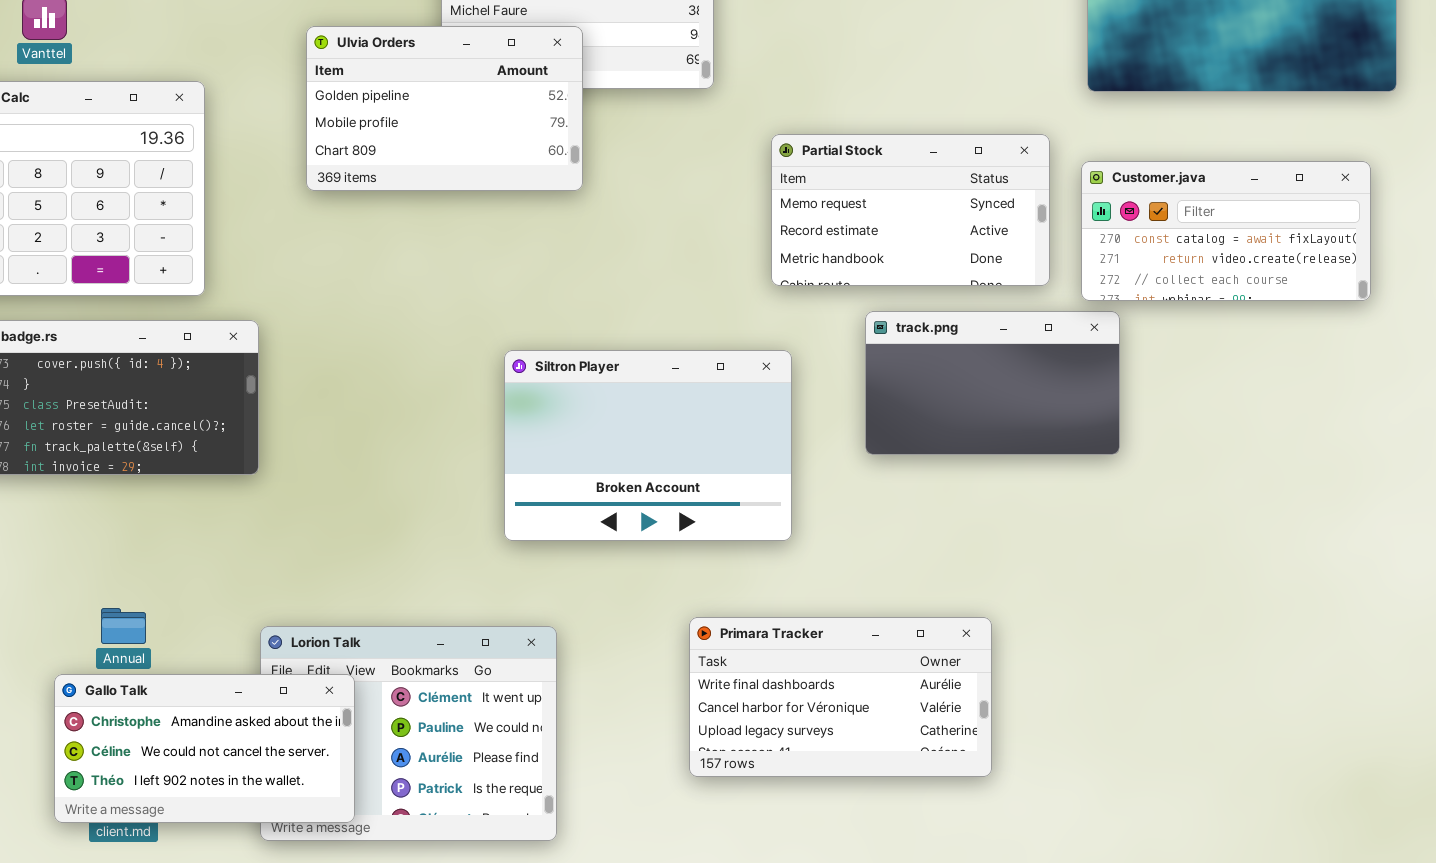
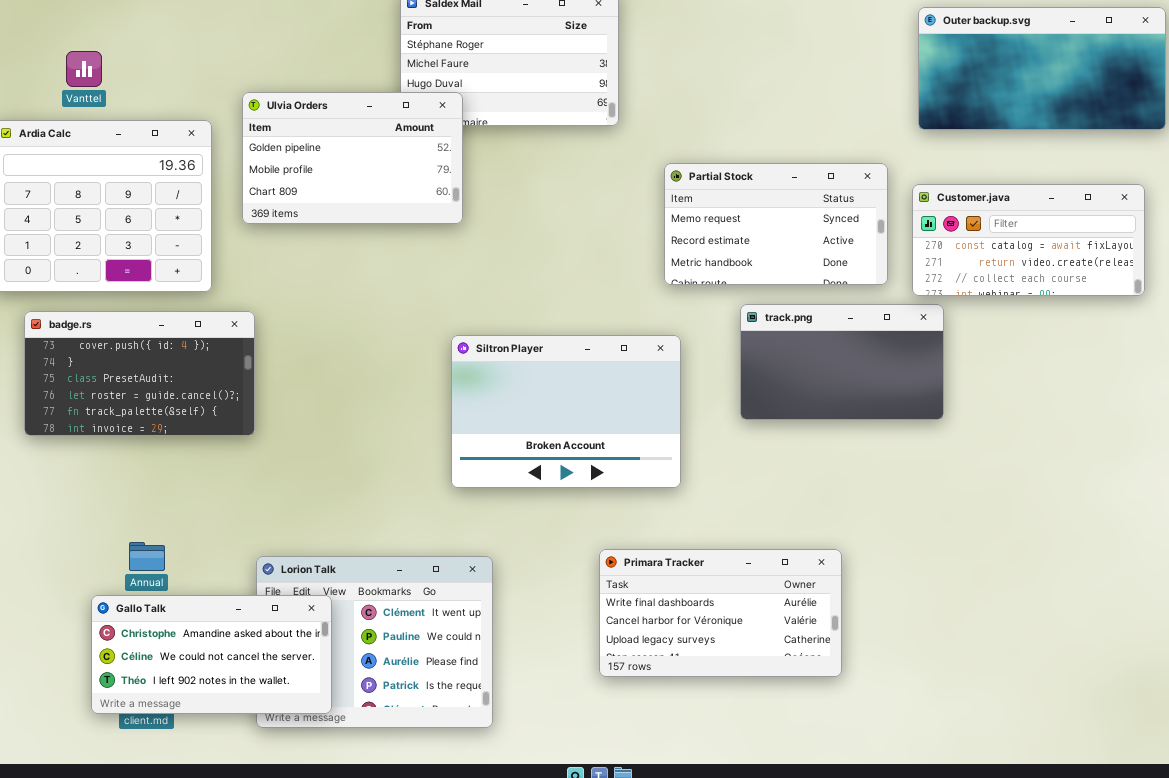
Ulvia Orders: [306,26,583,191] -> [242,92,463,224], moved

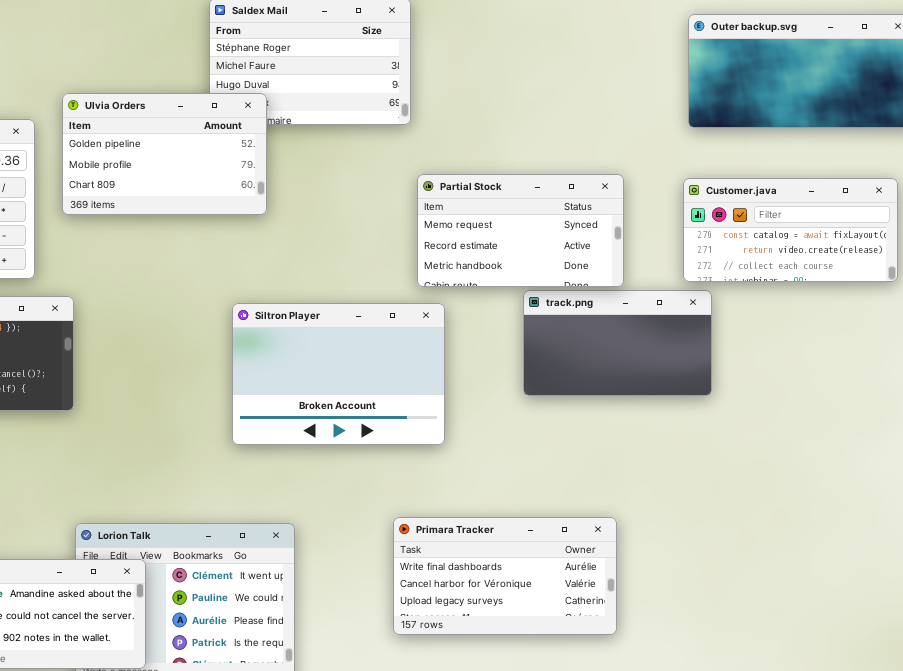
Partial Stock: [664,163,888,285] -> [417,174,624,287], moved
Siltron Player: [451,335,681,488] -> [232,303,445,445], moved

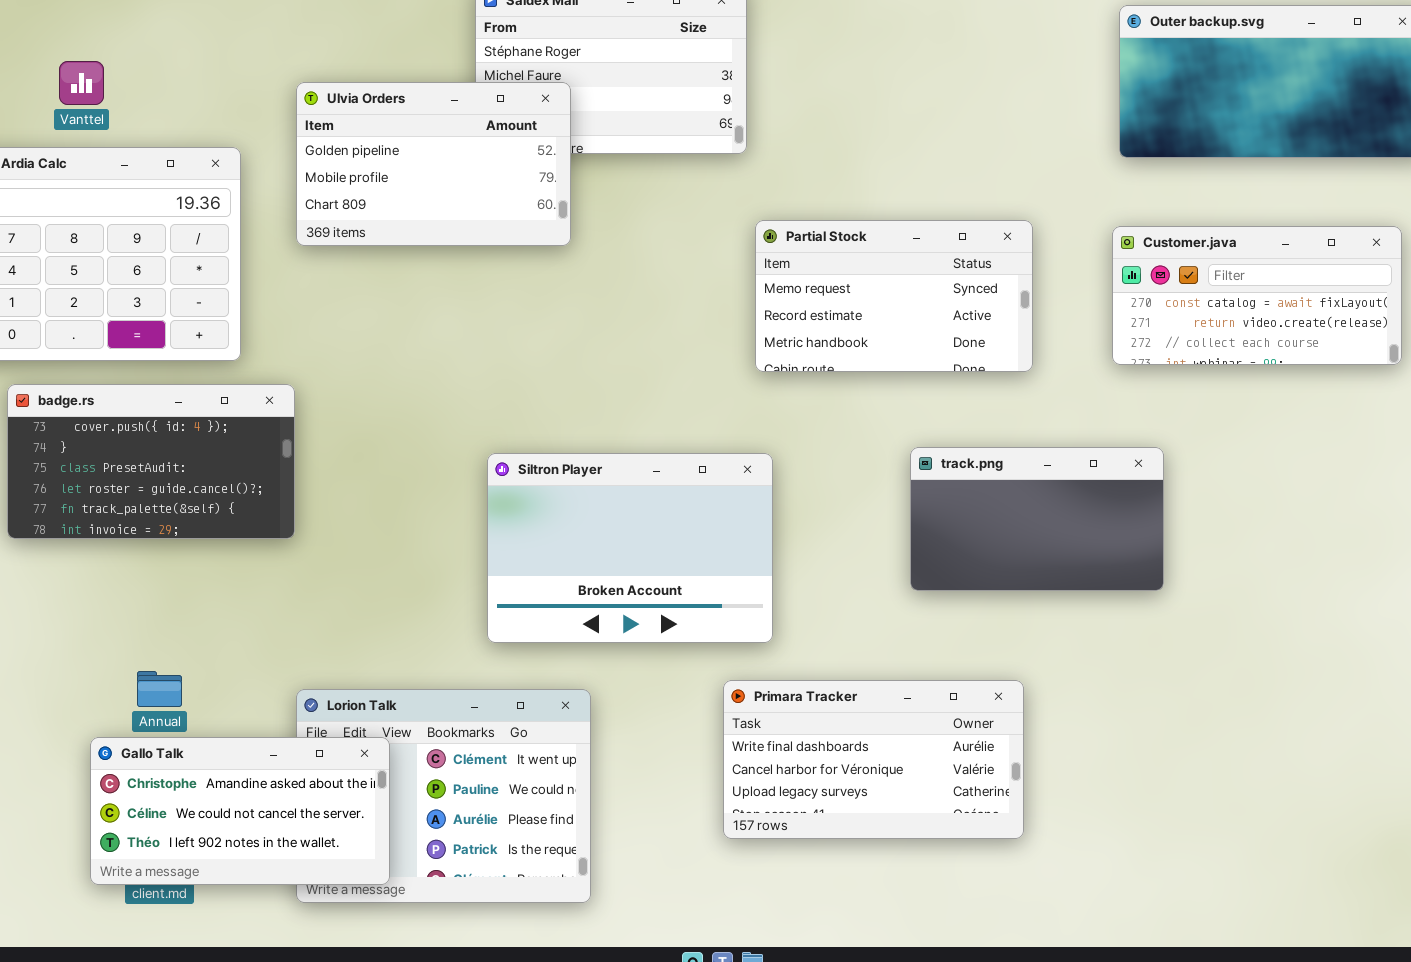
Ulvia Orders: [62,93,267,215] -> [296,82,571,246], moved
track.png: [523,290,712,396] -> [910,447,1164,591], moved
Siltron Player: [232,303,445,445] -> [487,453,773,643], moved

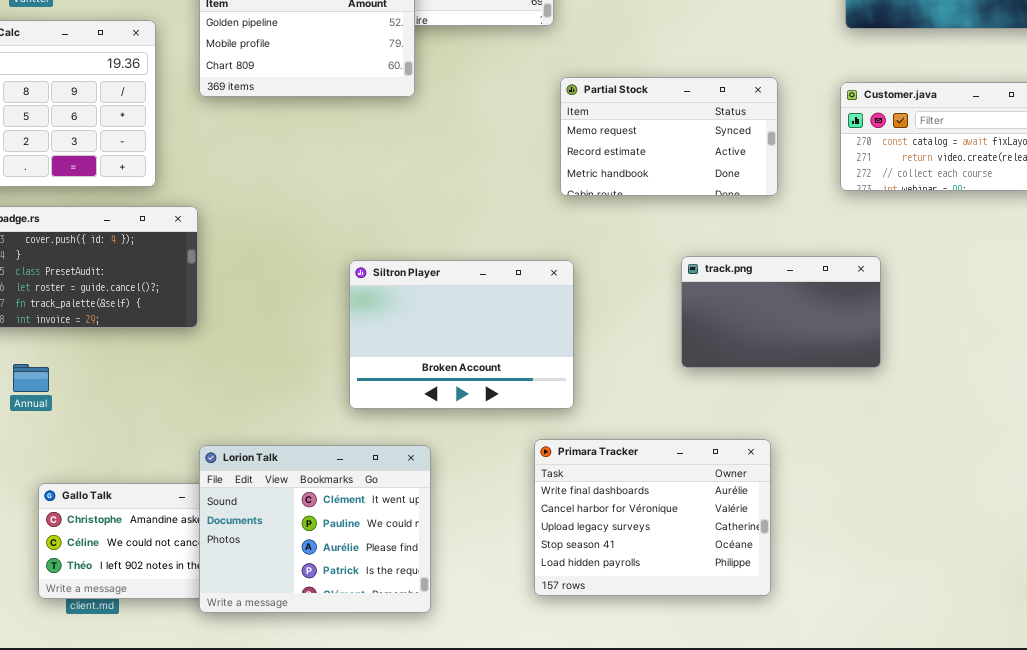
Annual: [137,671,182,707] -> [13,364,49,392], moved
Primara Tracker: [723,680,1024,839] -> [534,439,771,596], resized
Lorion Talk: [296,689,591,903] -> [199,445,431,613], raised

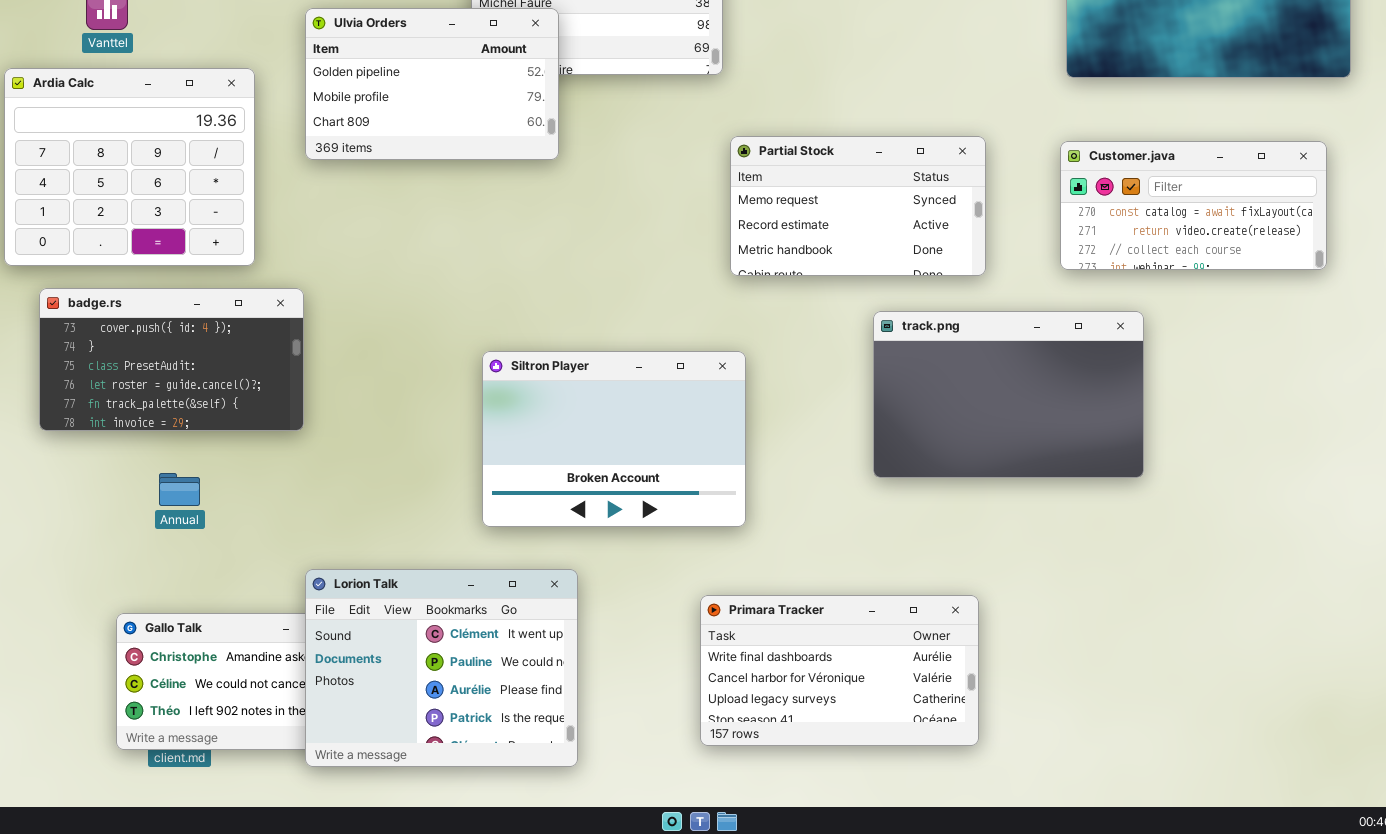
track.png: [681,256,881,368] -> [873,311,1144,478], resized
Annual: [13,364,49,392] -> [159,473,200,506], moved
Primara Tracker: [534,439,771,596] -> [700,595,979,746], resized

